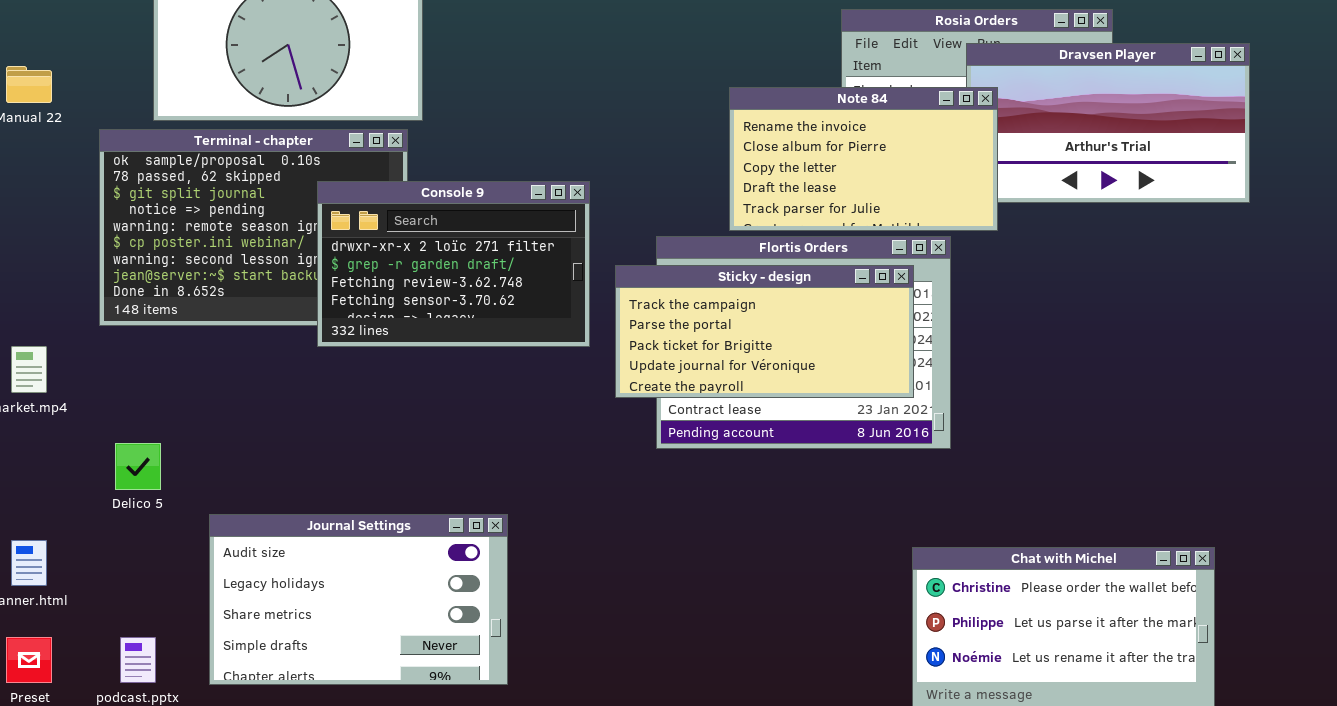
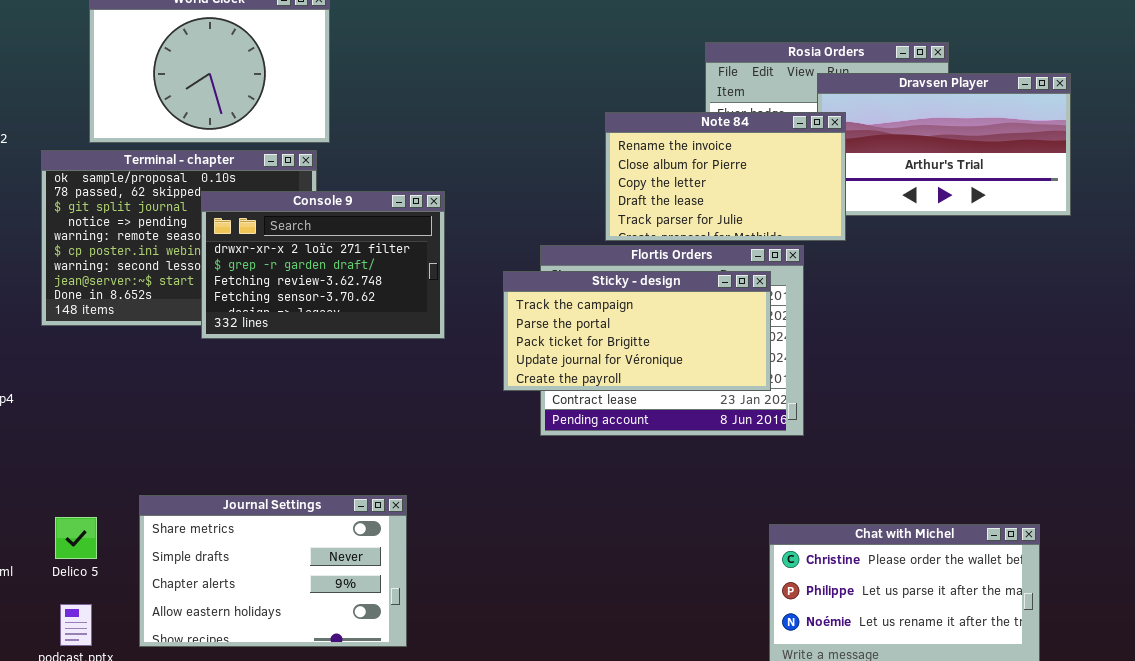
Console 9: [317,181,590,347] -> [201,191,445,339], moved
Delico 5: [115,443,161,490] -> [55,517,97,559], moved
Journal Settings: [209,514,508,685] -> [139,495,407,647], scrolled down 2 rows

